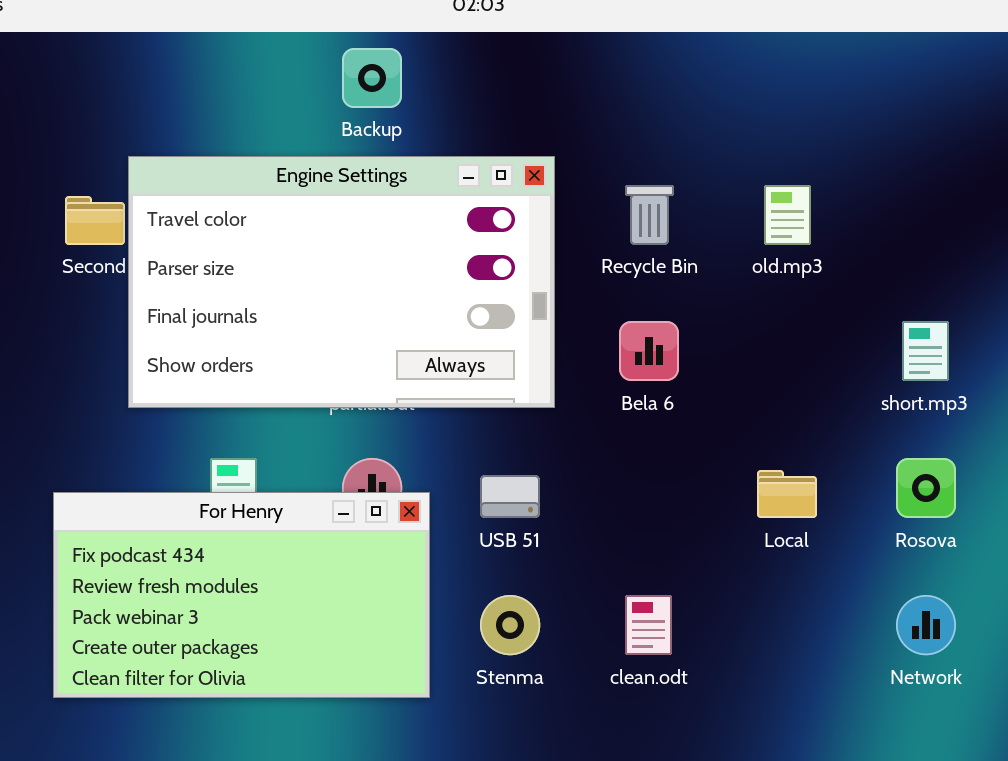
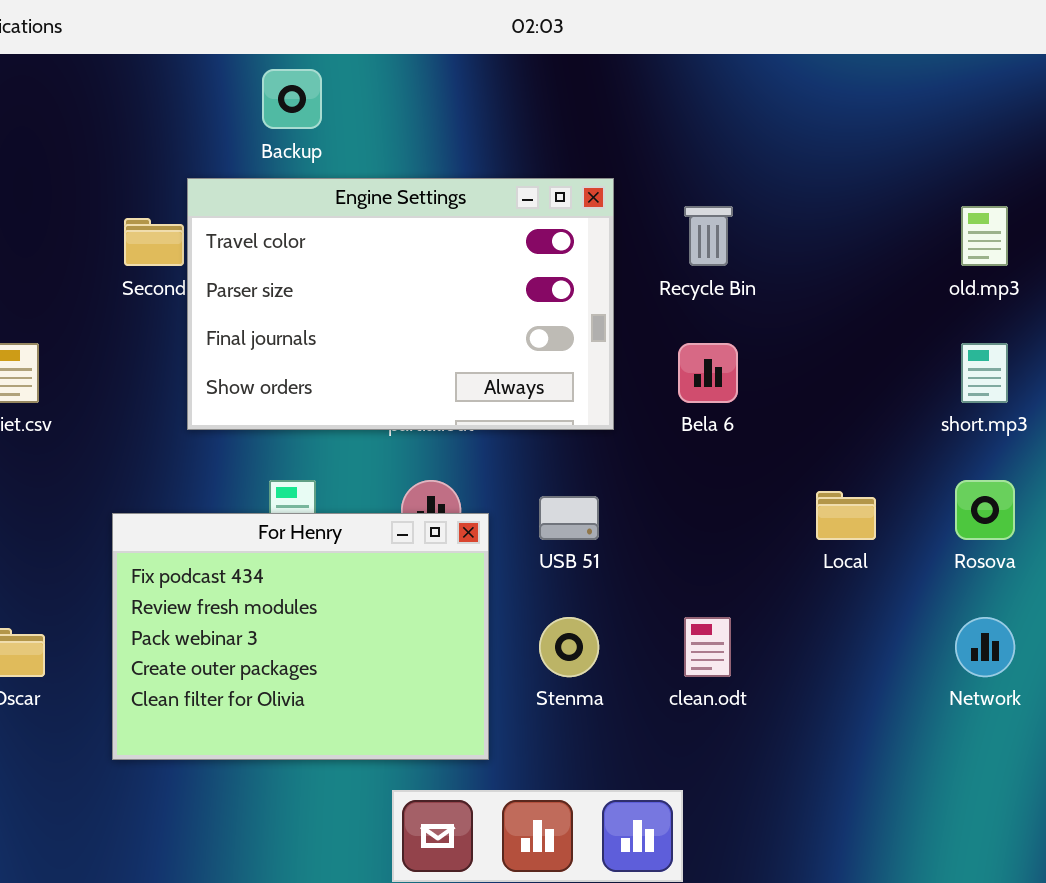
Backup: [342,48,402,108] -> [262,69,322,129], moved
old.mp3: [764,185,811,245] -> [961,206,1008,266], moved
For Henry: [53,492,430,698] -> [112,513,489,760], resized

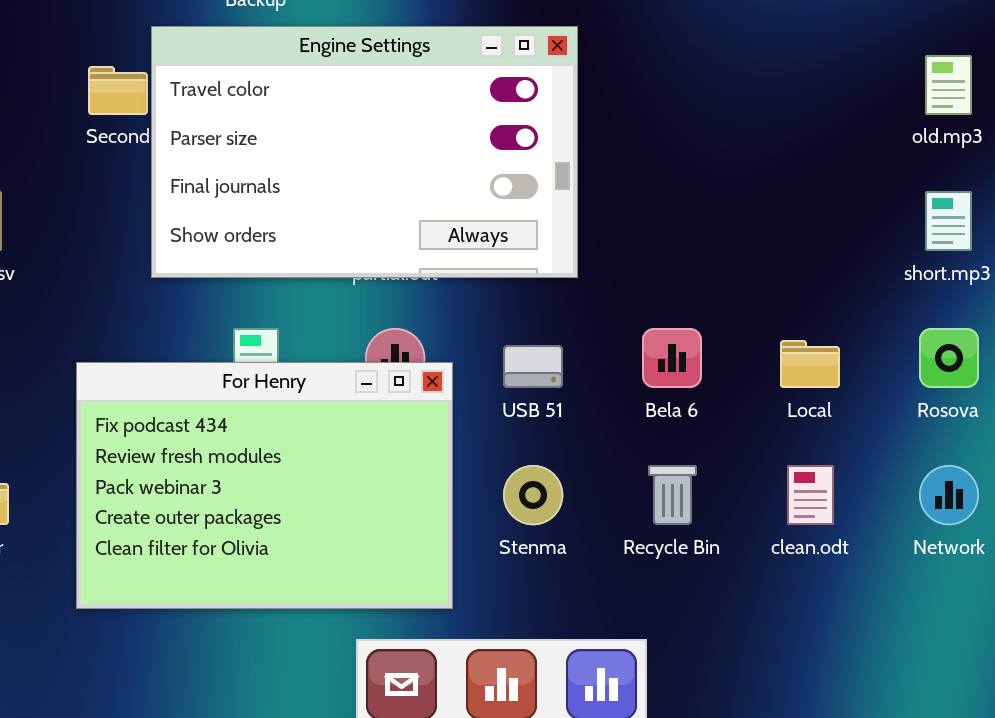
Recycle Bin: [684,206,733,266] -> [648,465,697,525], moved
Bela 6: [678,343,738,403] -> [642,328,702,388], moved
clean.odt: [684,617,731,677] -> [787,465,834,525], moved

